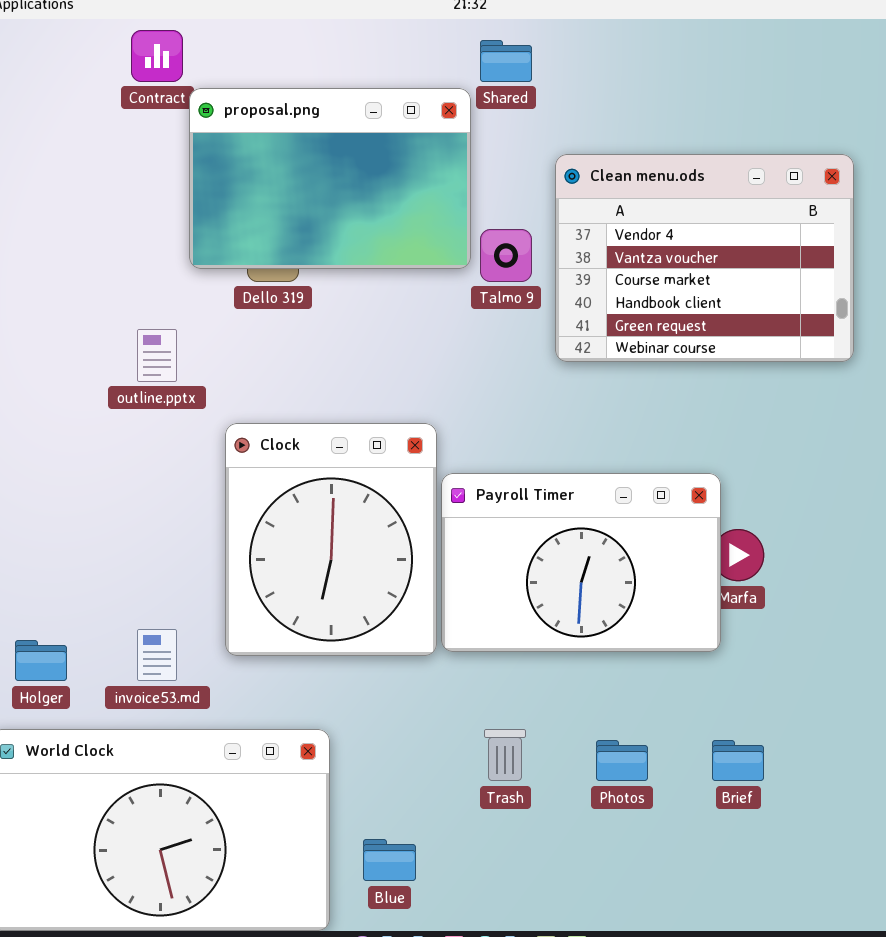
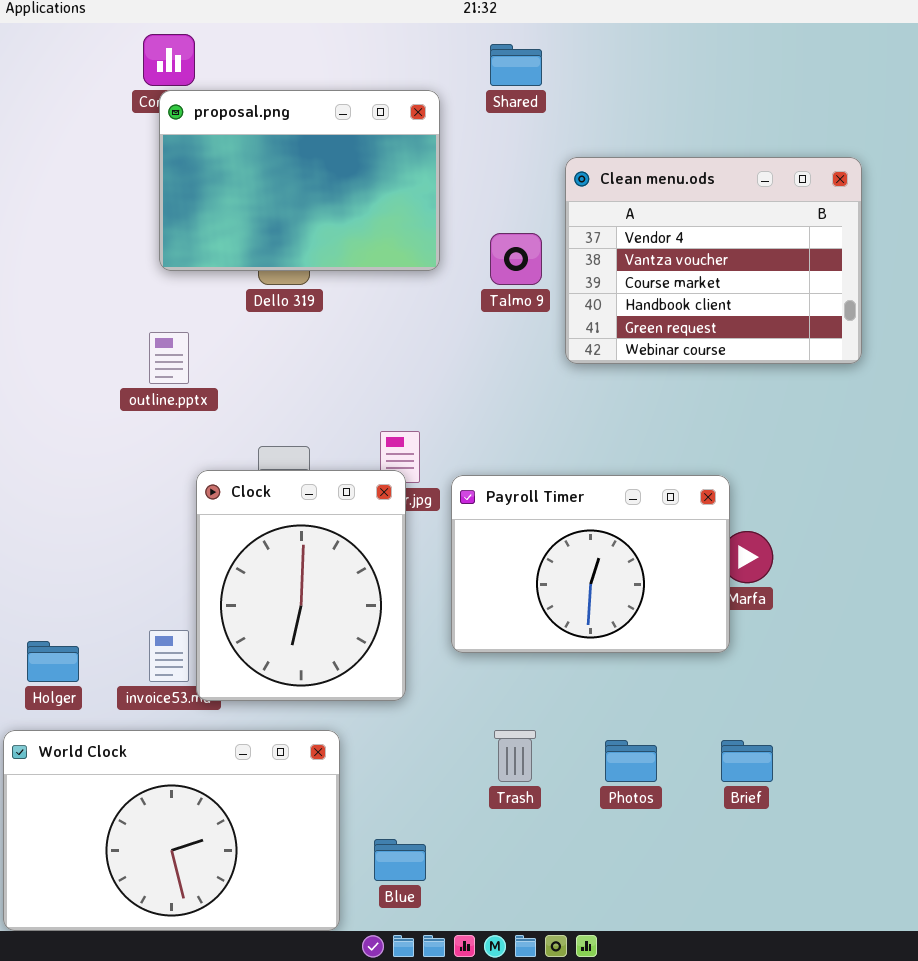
proposal.png: [189,88,471,269] -> [159,90,440,271], moved
Clock: [225,423,437,656] -> [196,470,406,701], moved

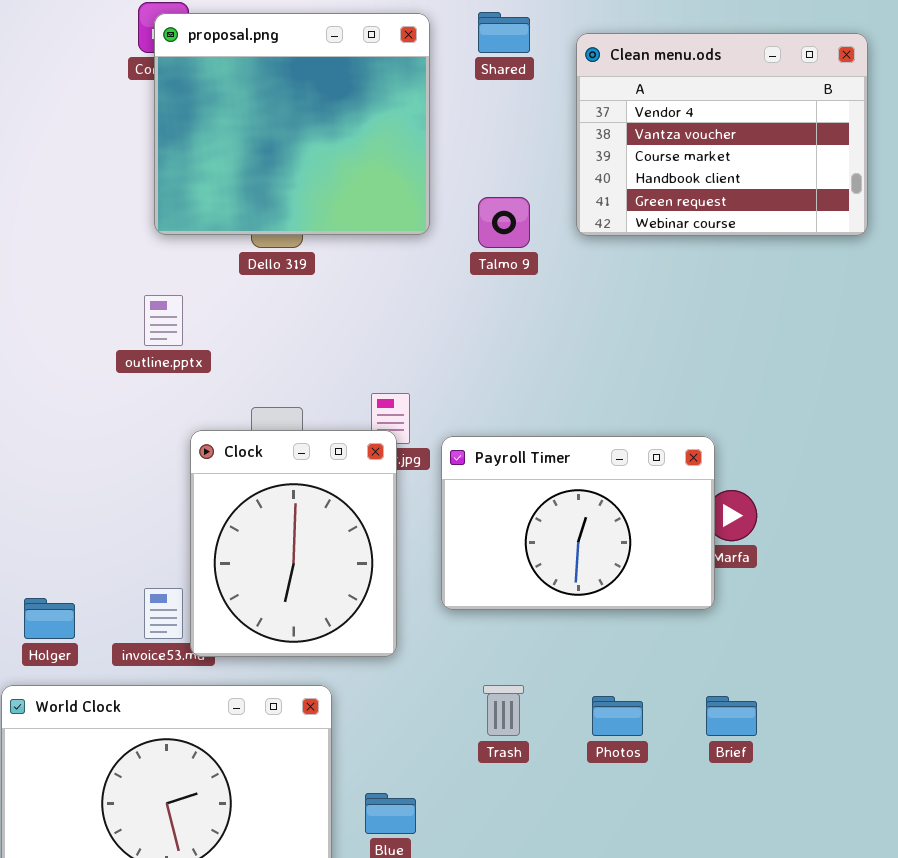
proposal.png: [159,90,440,271] -> [154,13,430,235], resized
Clean menu.ods: [565,157,862,364] -> [576,33,868,236], moved

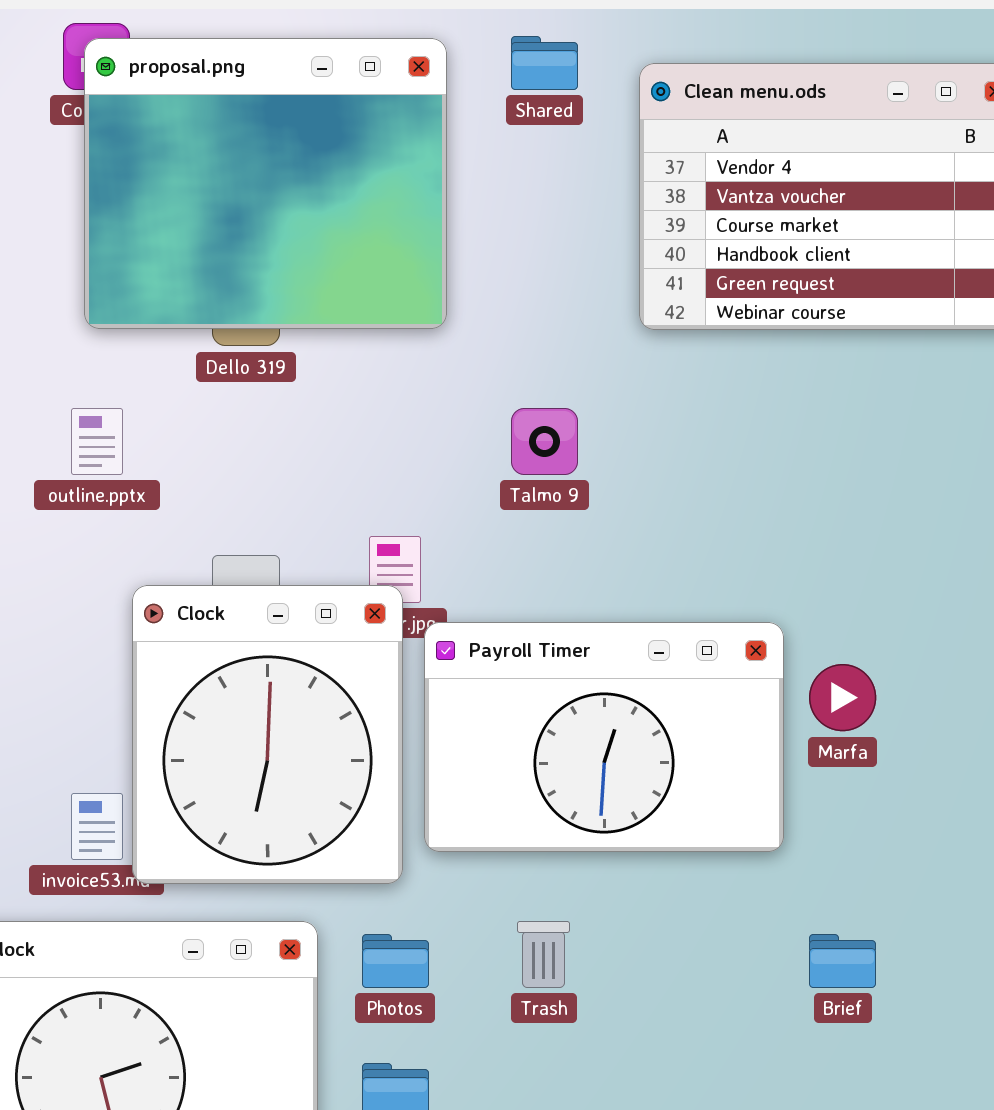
Talmo 9: [478,197,530,248] -> [511,408,578,475], moved
Payroll Timer: [441,436,715,610] -> [424,622,784,852], moved
Photos: [592,696,643,736] -> [362,934,429,988], moved

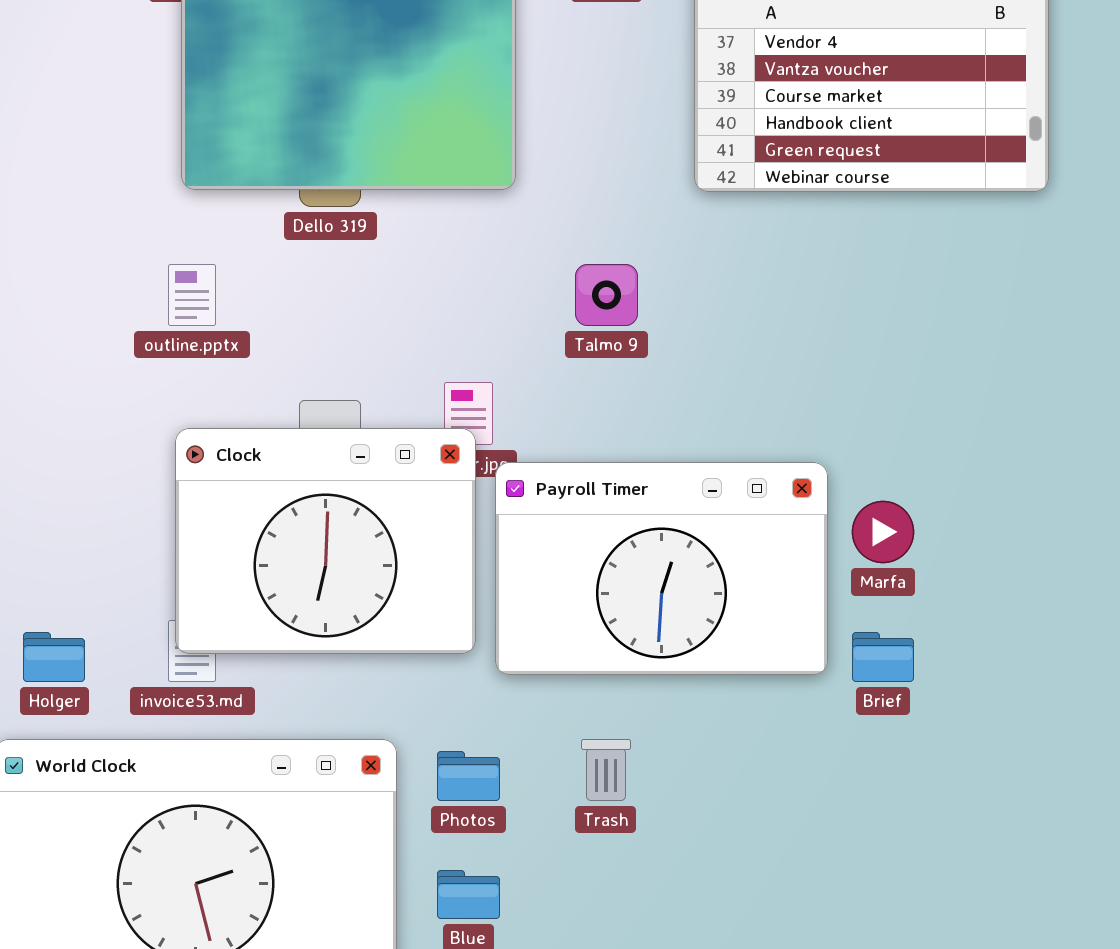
Clock: [132,585,403,884] -> [175,428,476,654], resized
Brief: [809,934,876,988] -> [852,632,914,682], moved

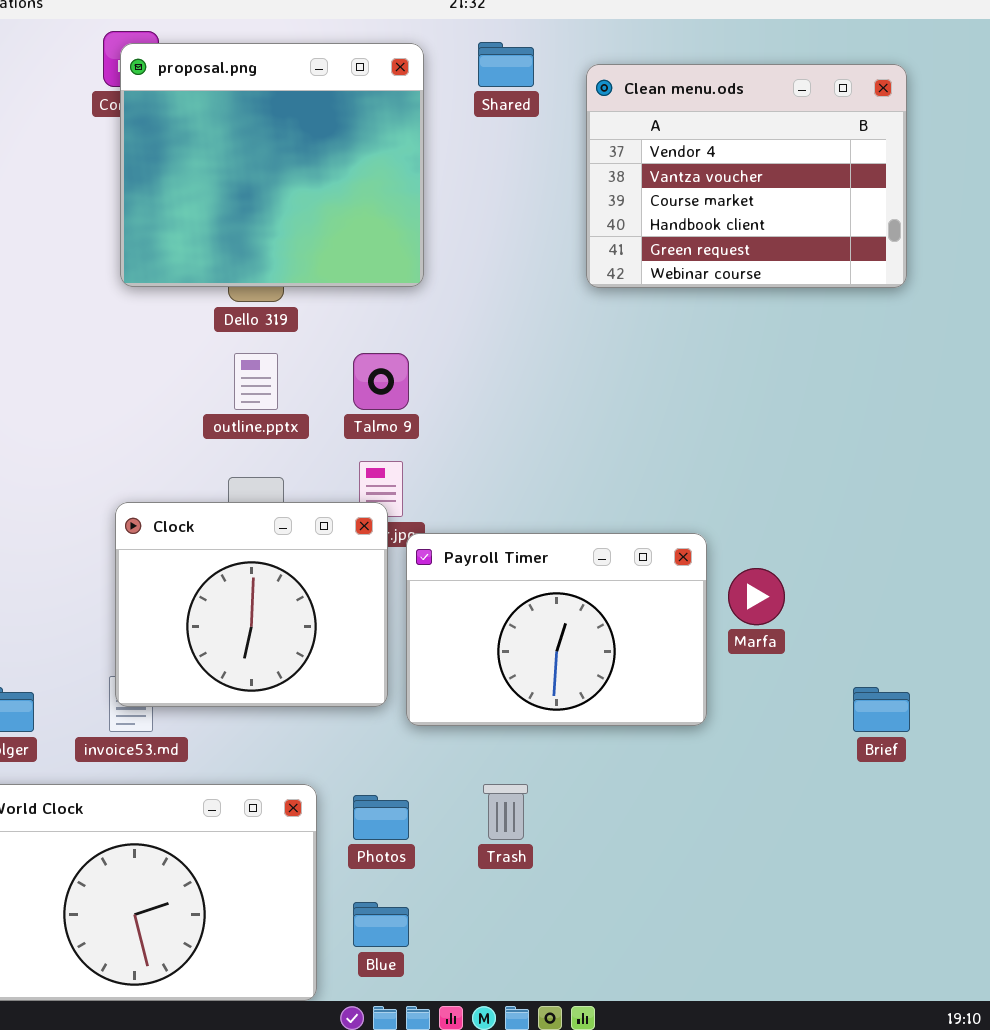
outline.pptx: [168,264,216,326] -> [234,353,278,410], moved
Talmo 9: [575,264,638,326] -> [353,353,409,410], moved
Brief: [852,632,914,682] -> [853,687,910,732], moved

